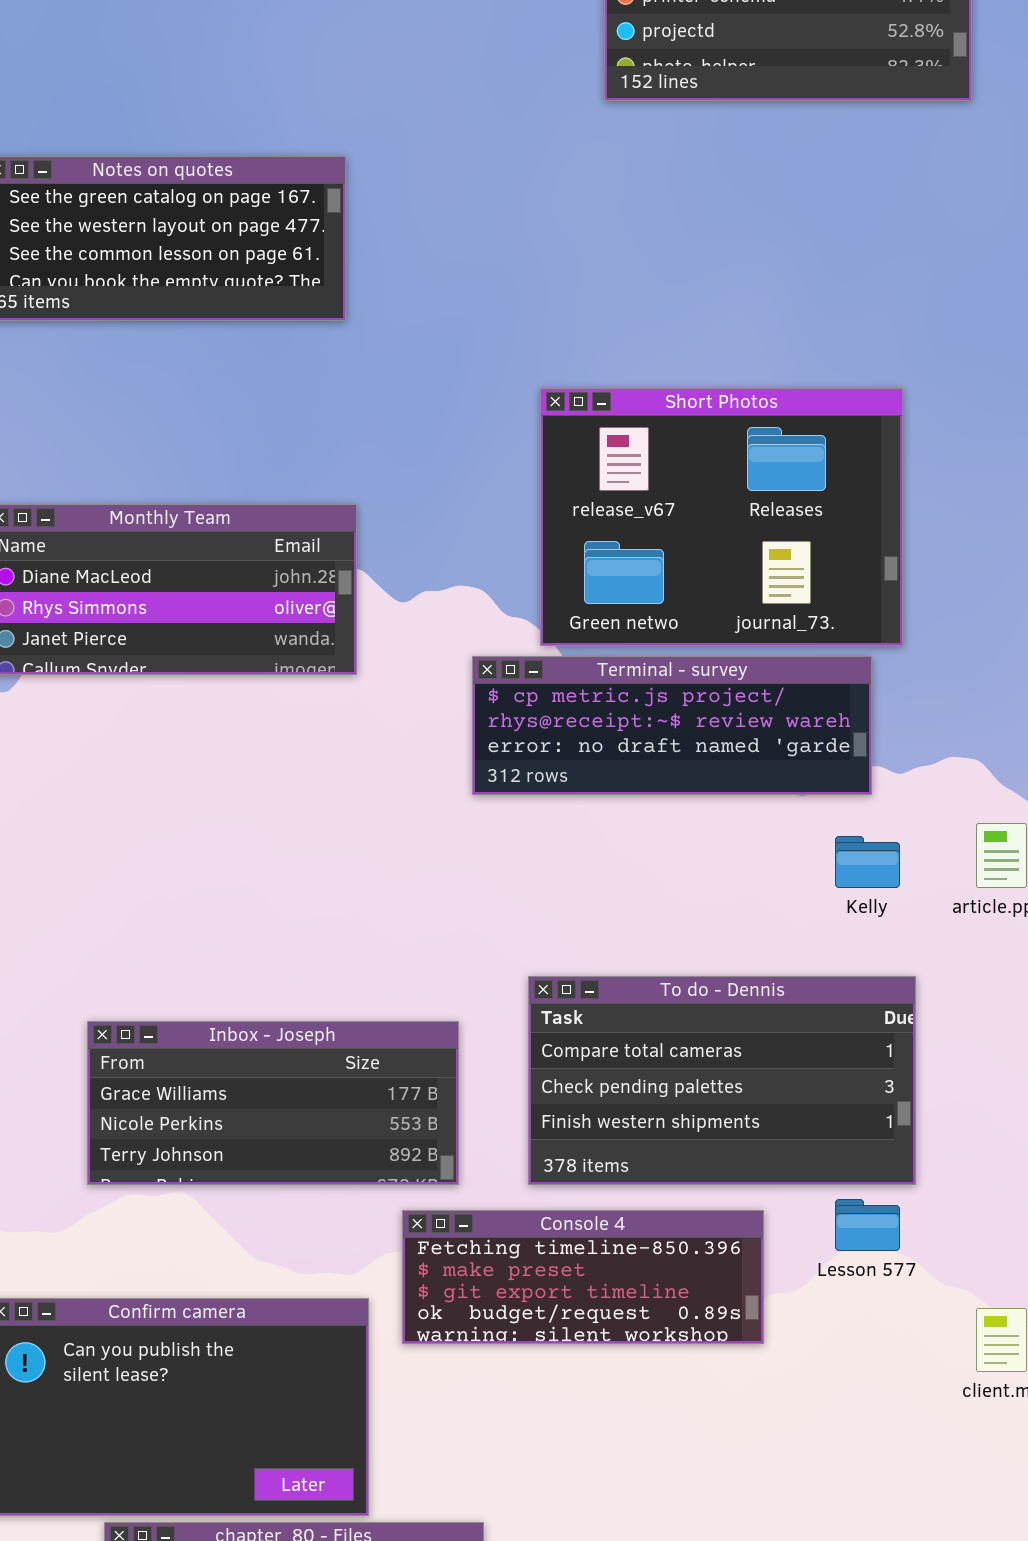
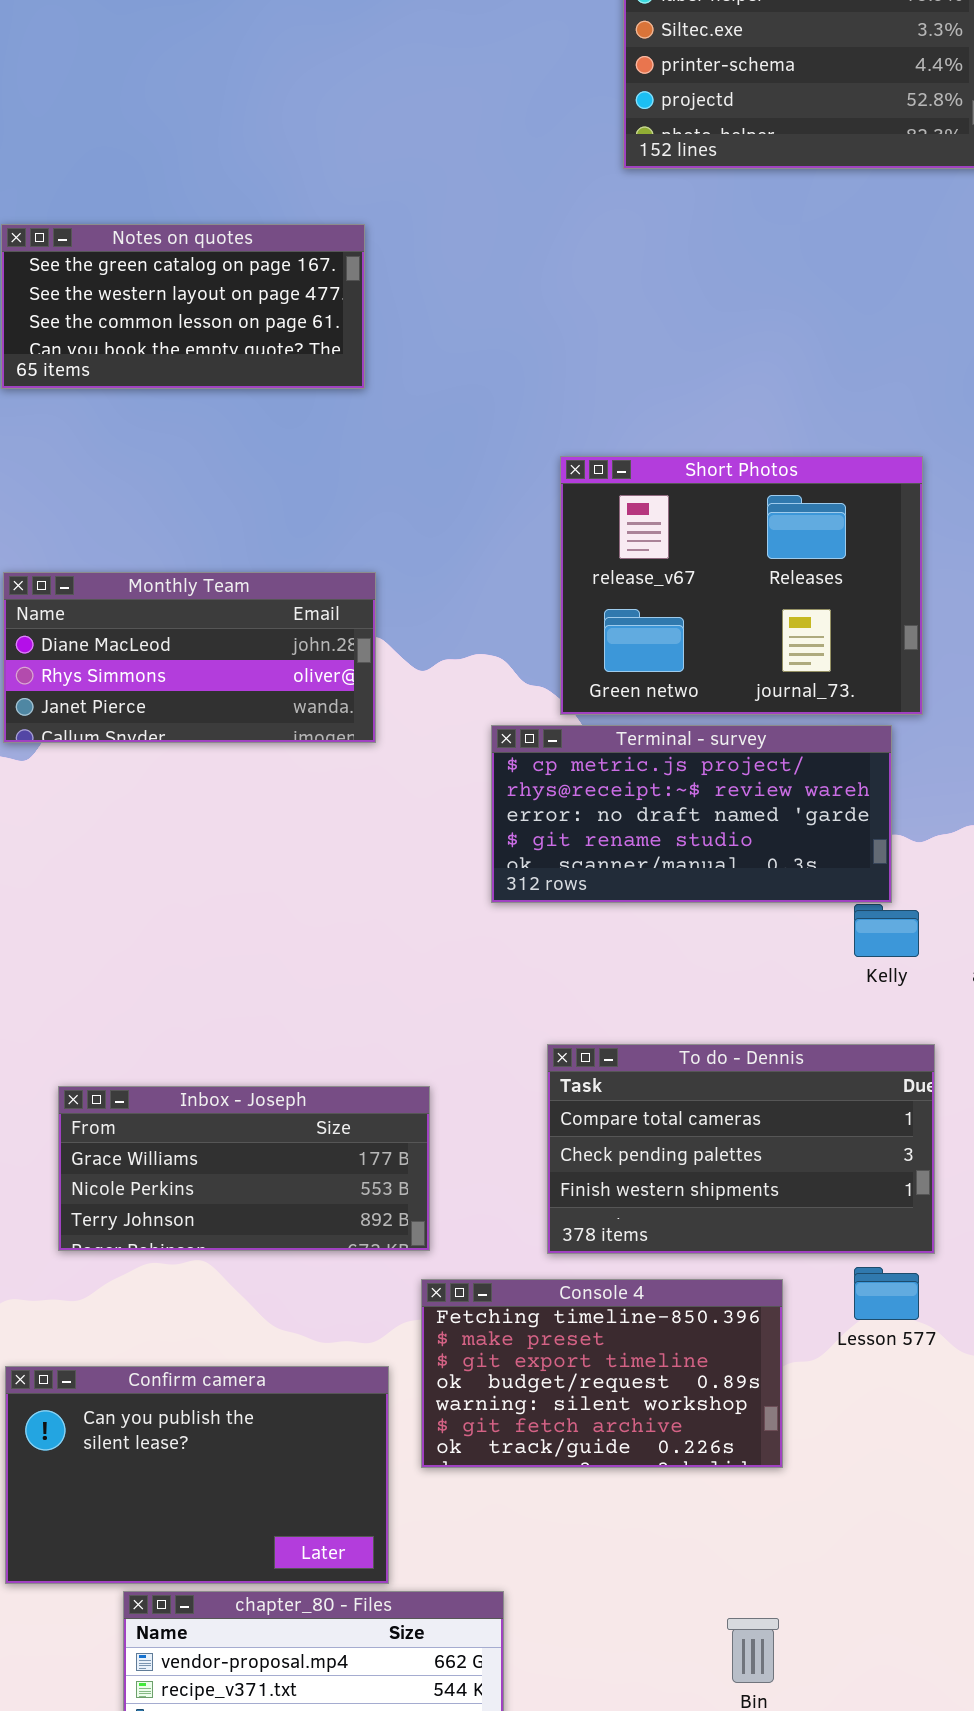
Terminal - survey: [472,656,872,795] -> [491,725,892,903], resized
Inbox - Joseph: [87,1021,459,1185] -> [58,1086,430,1251], moved
Console 4: [402,1210,764,1344] -> [421,1279,783,1468], resized

